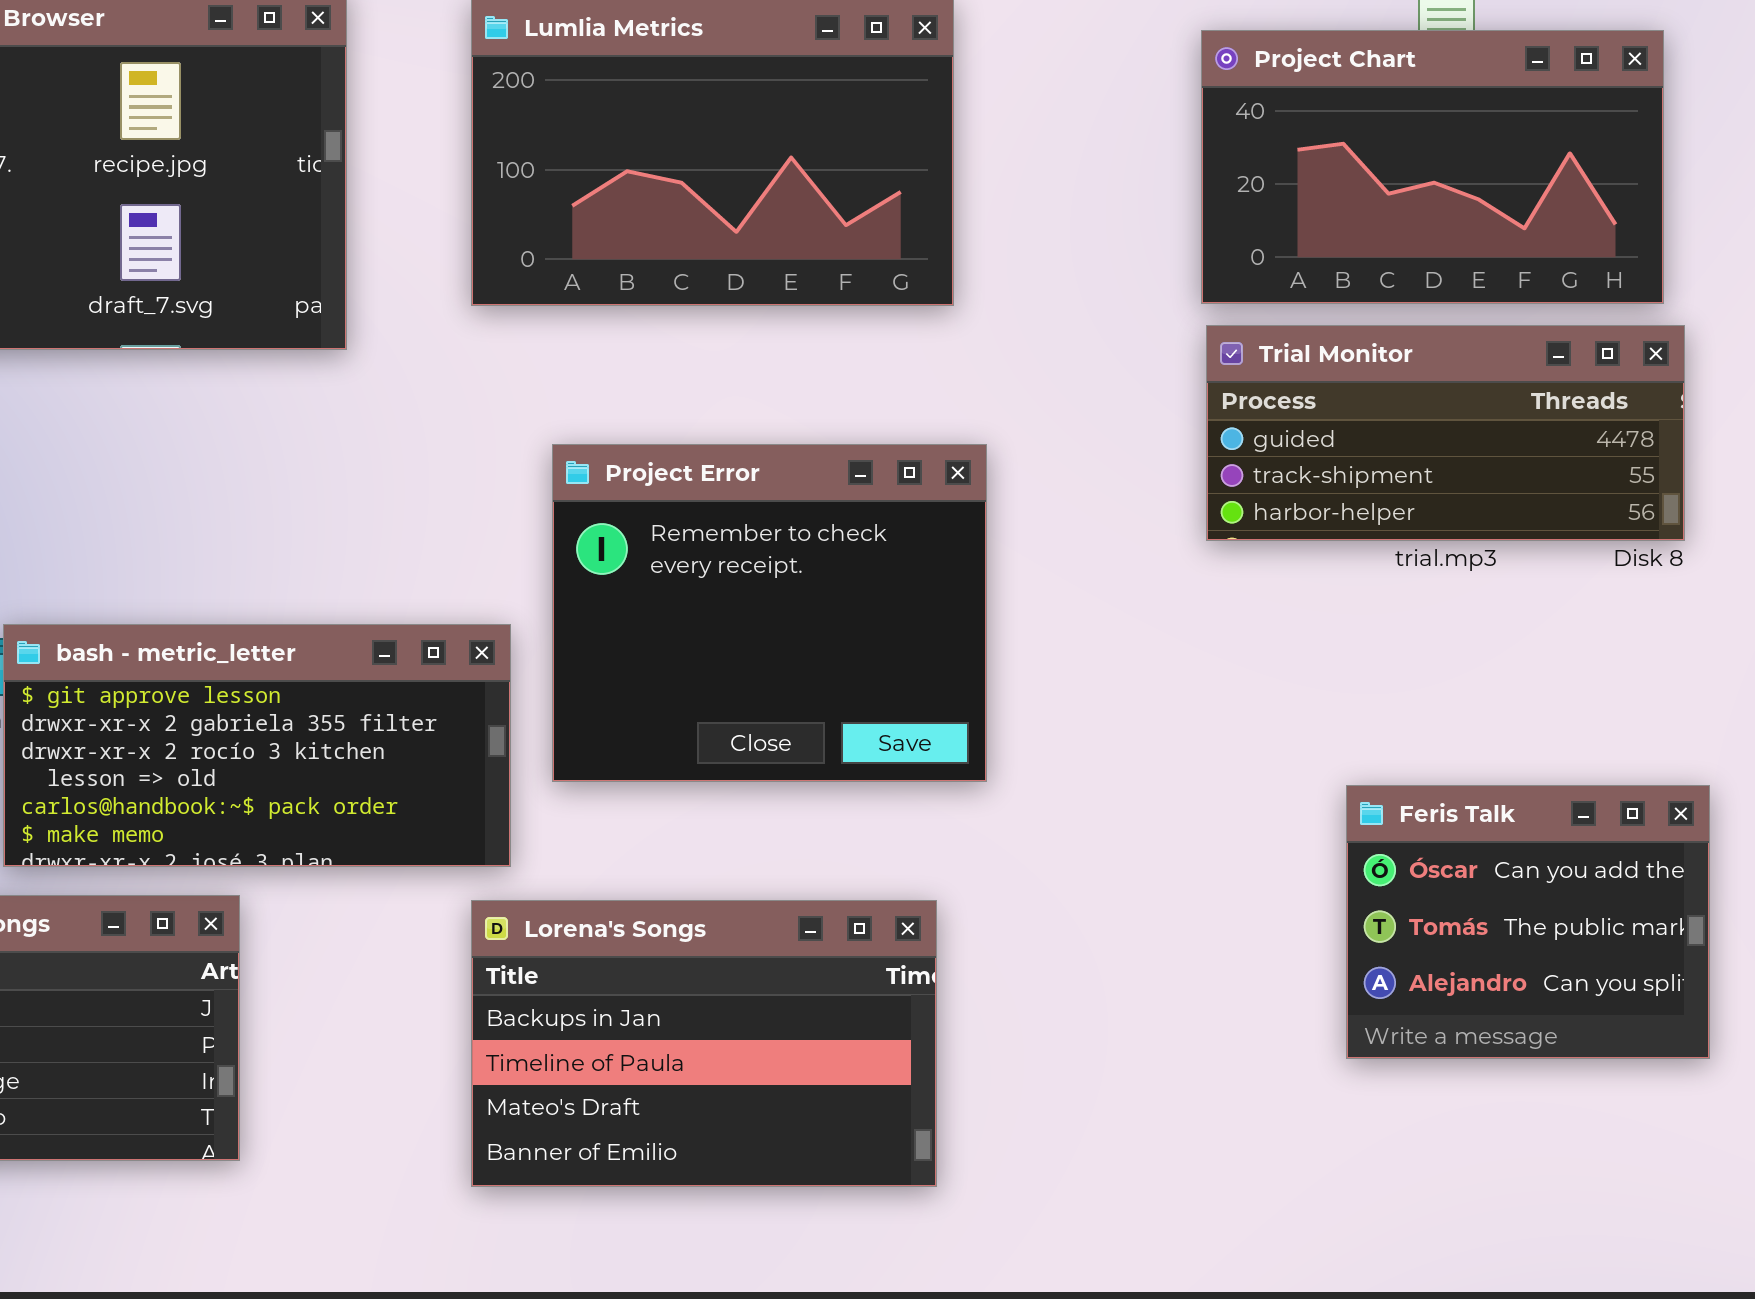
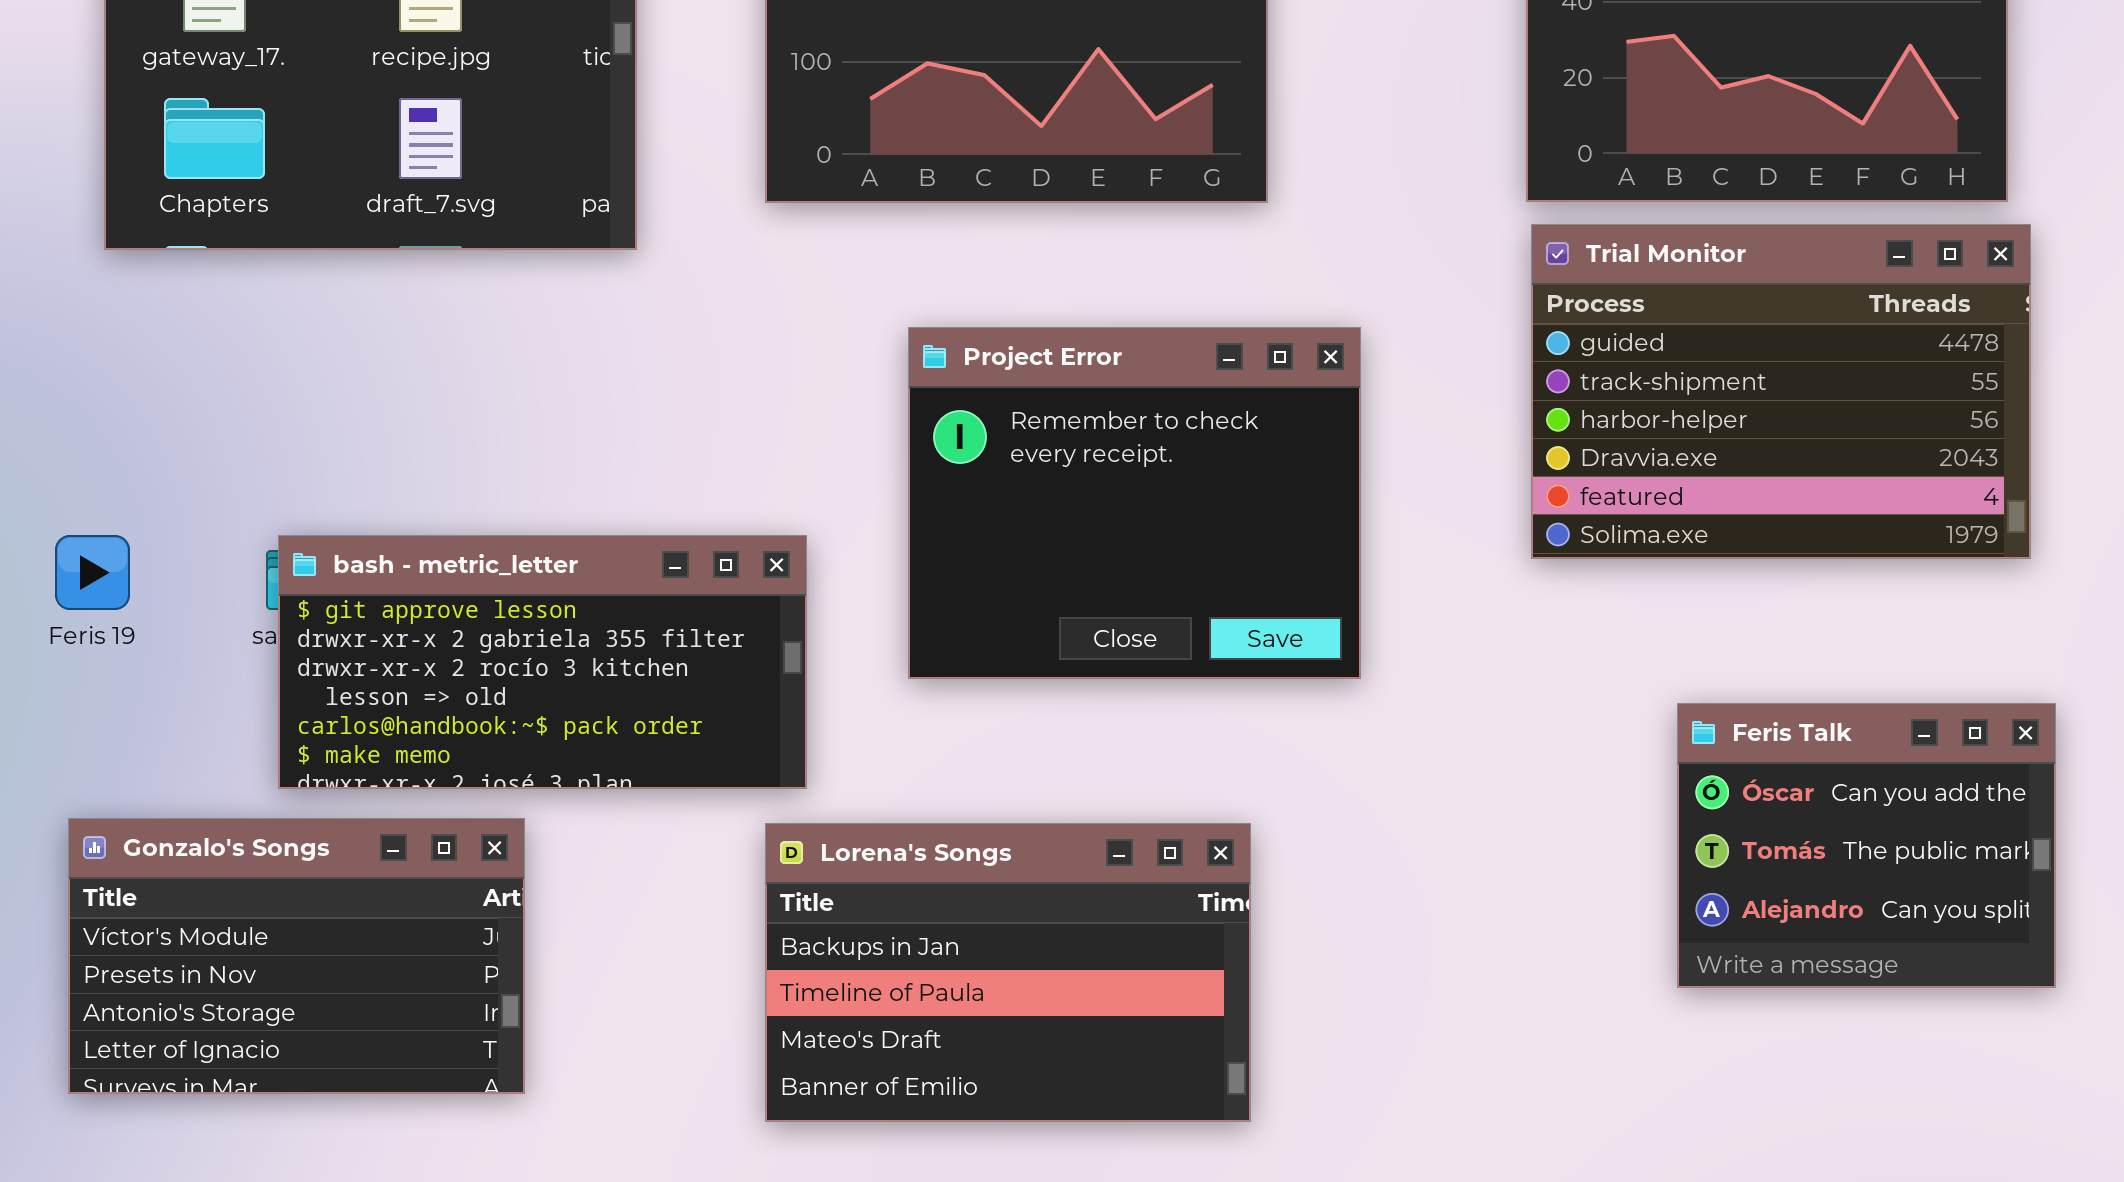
Trial Monitor: [1206,325,1685,541] -> [1531,224,2031,559], resized
Project Error: [552,444,987,782] -> [908,327,1361,679], moved

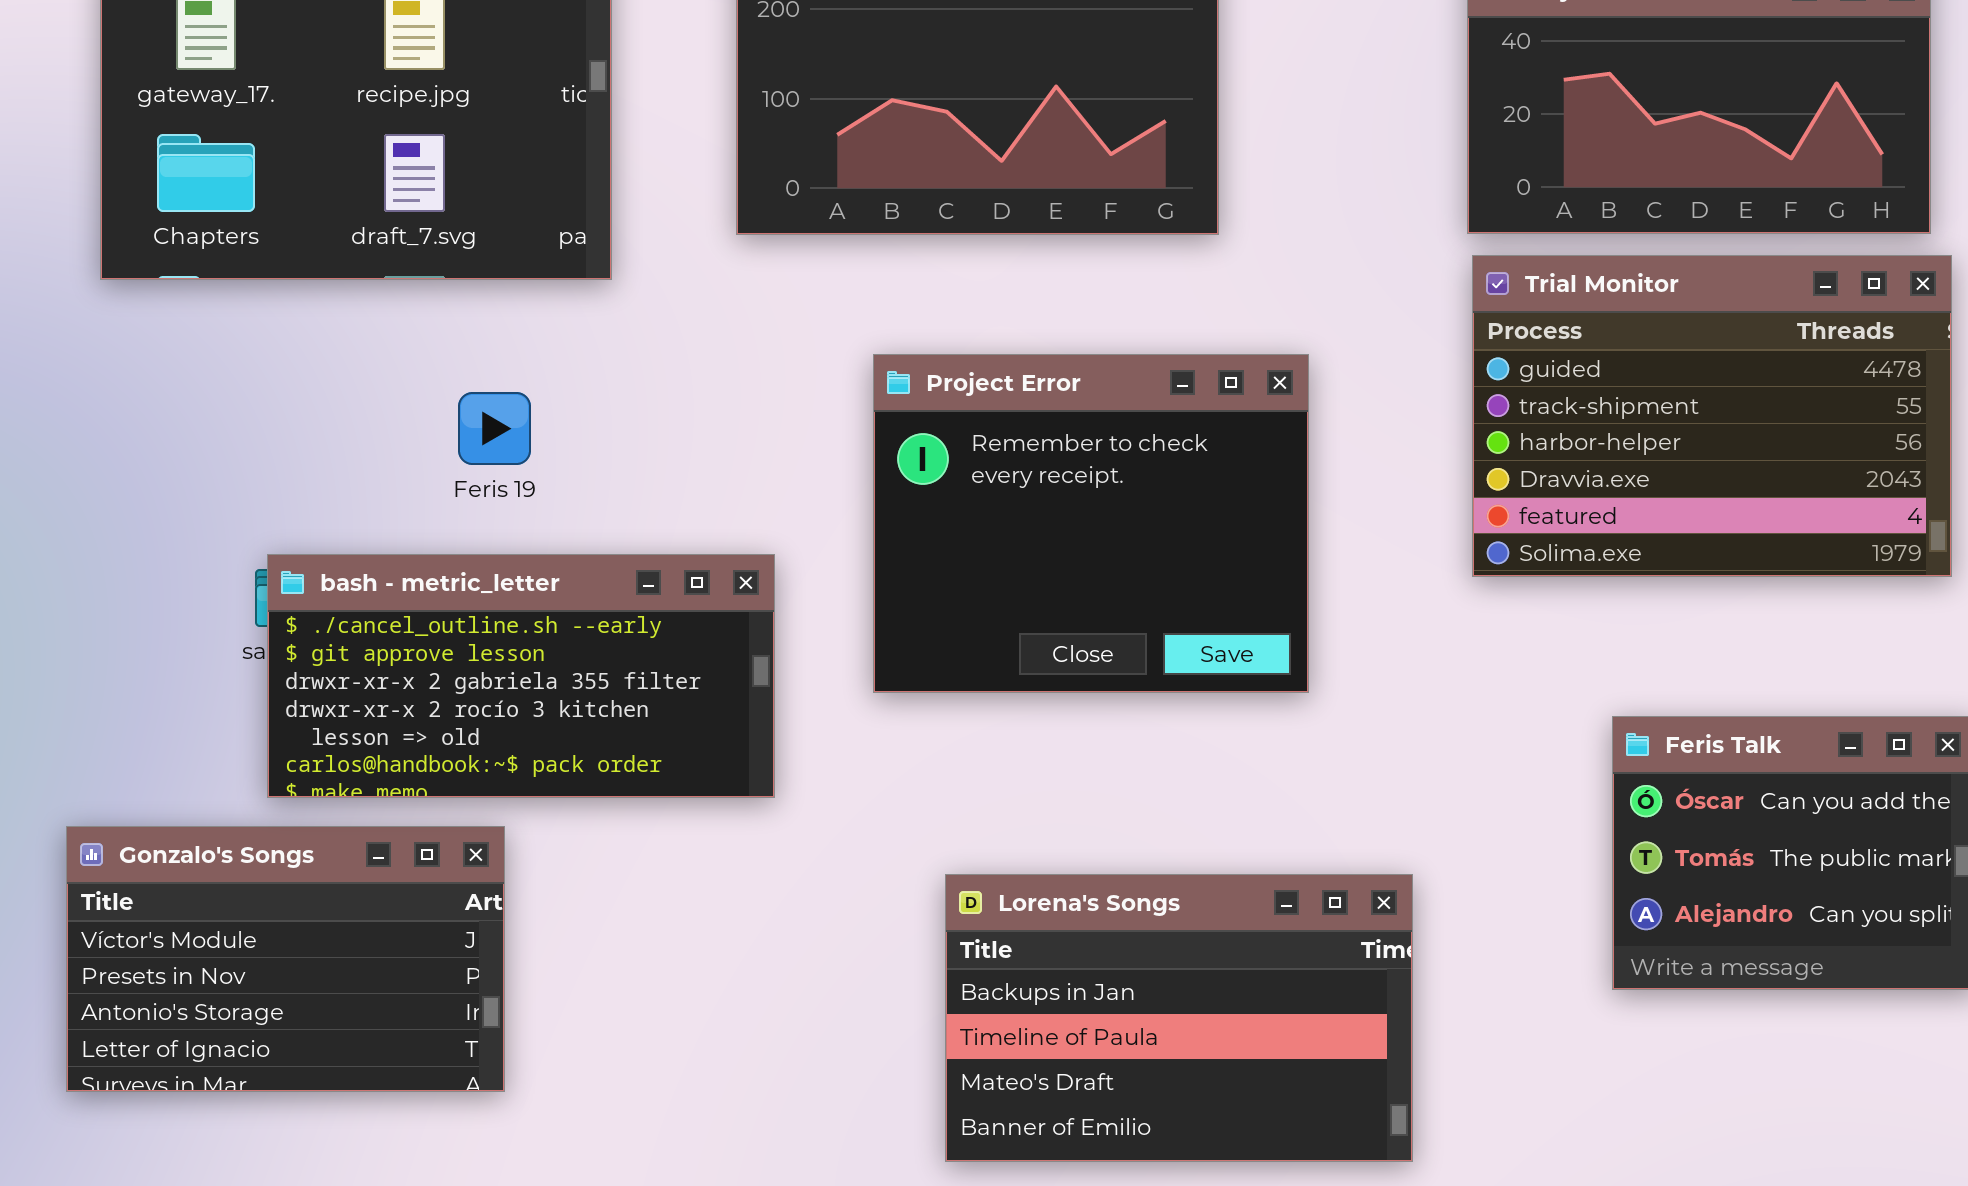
Feris 19: [55,535,130,610] -> [458,392,531,465], moved
bash - metric_letter: [278,535,807,789] -> [267,554,775,798], scrolled up 1 row
Lorena's Songs: [765,823,1251,1122] -> [945,874,1413,1162], moved

